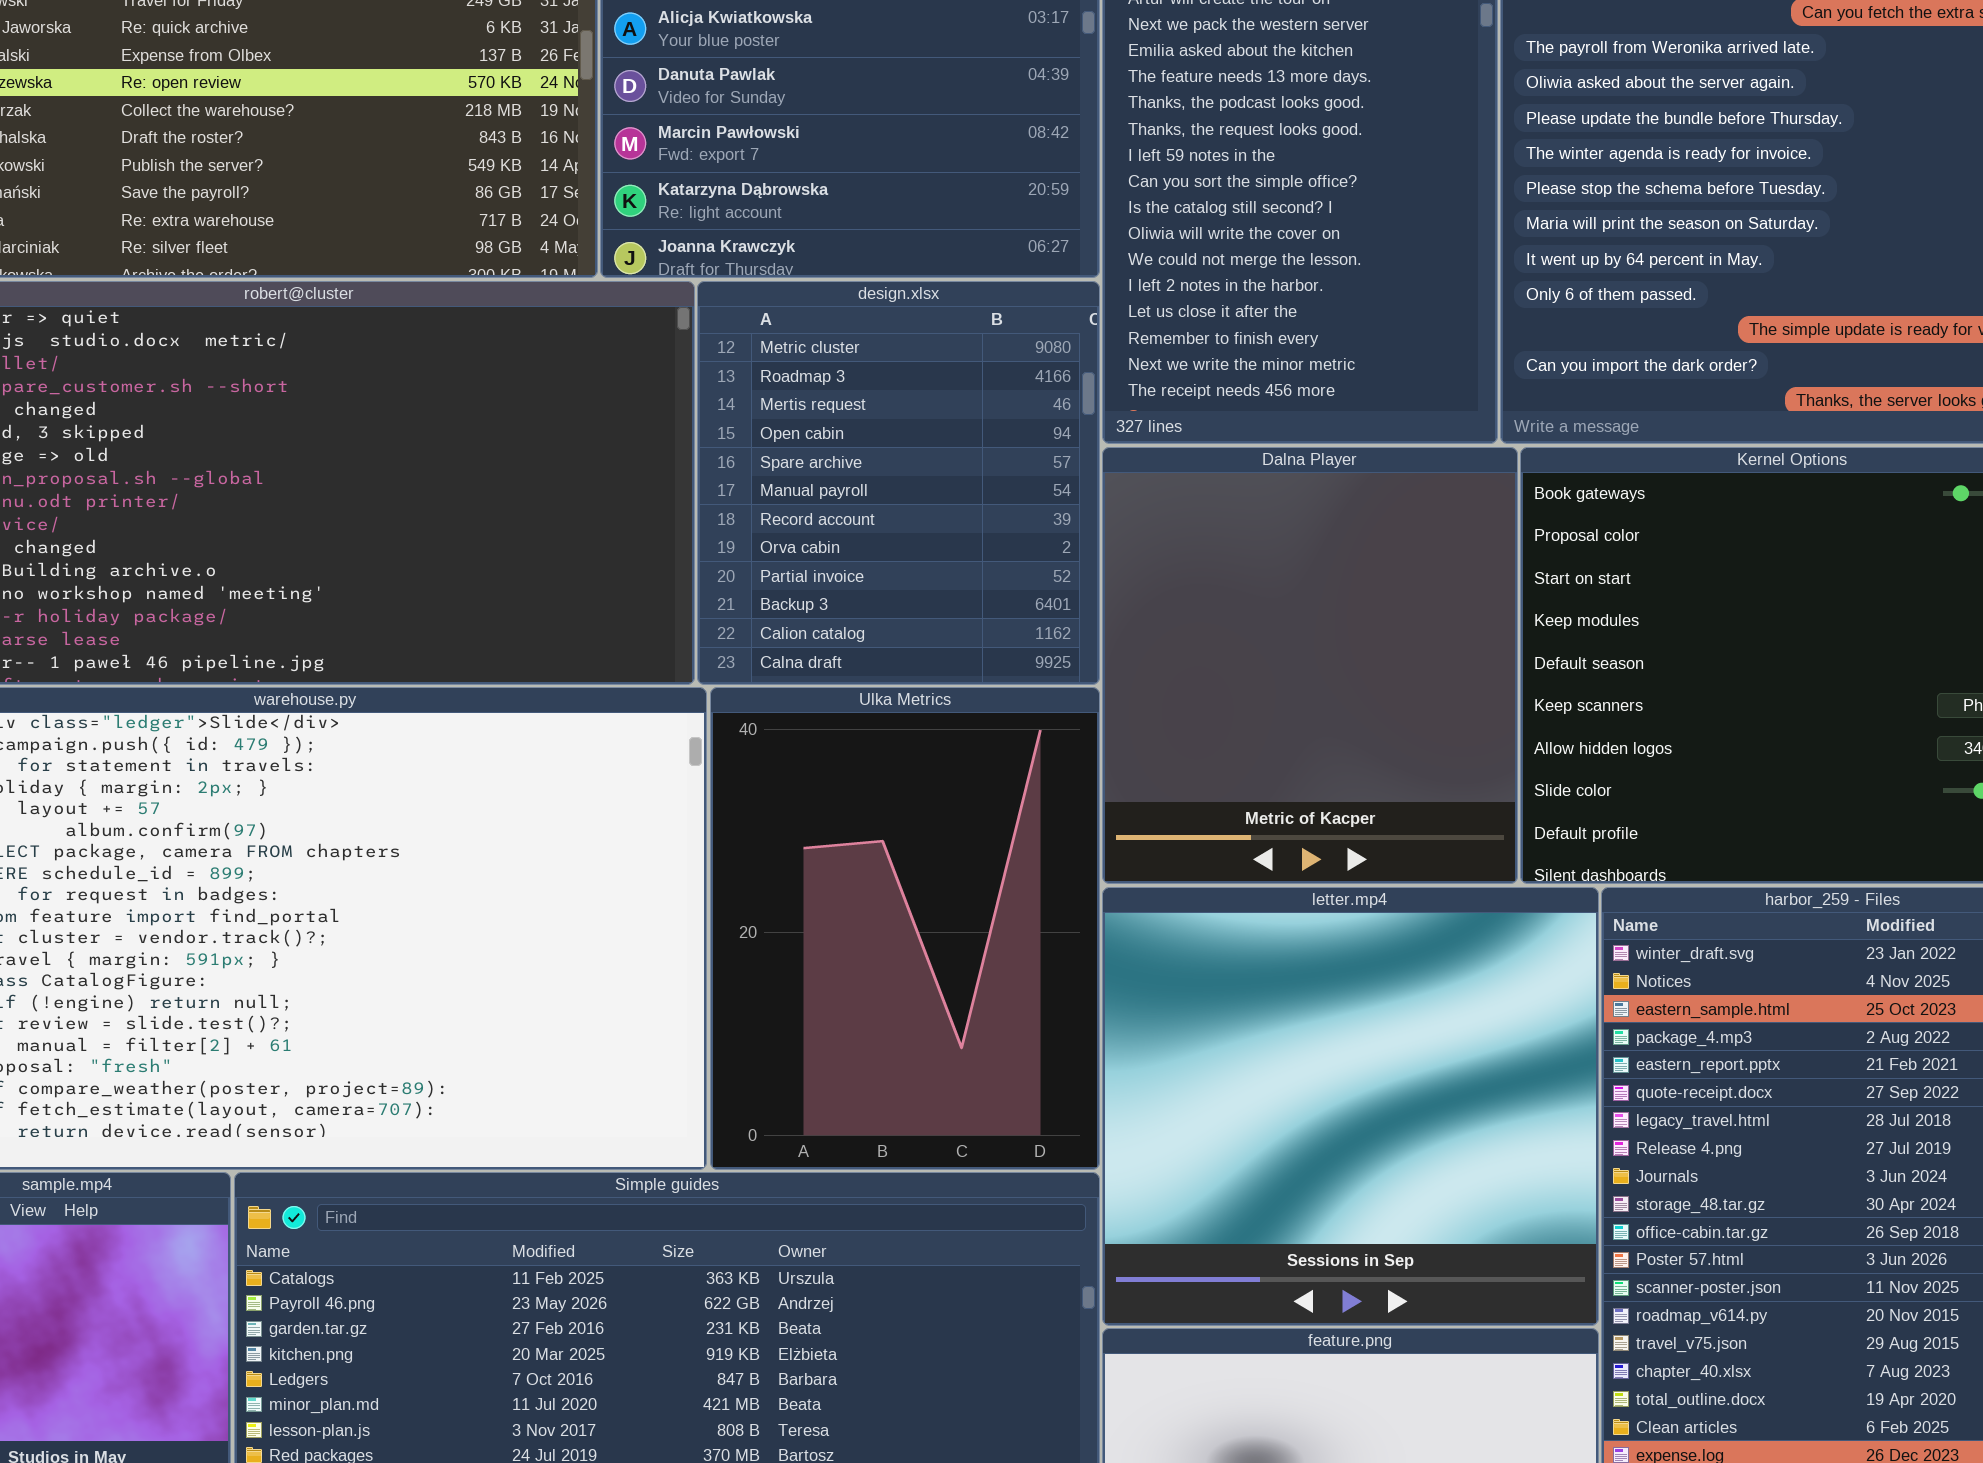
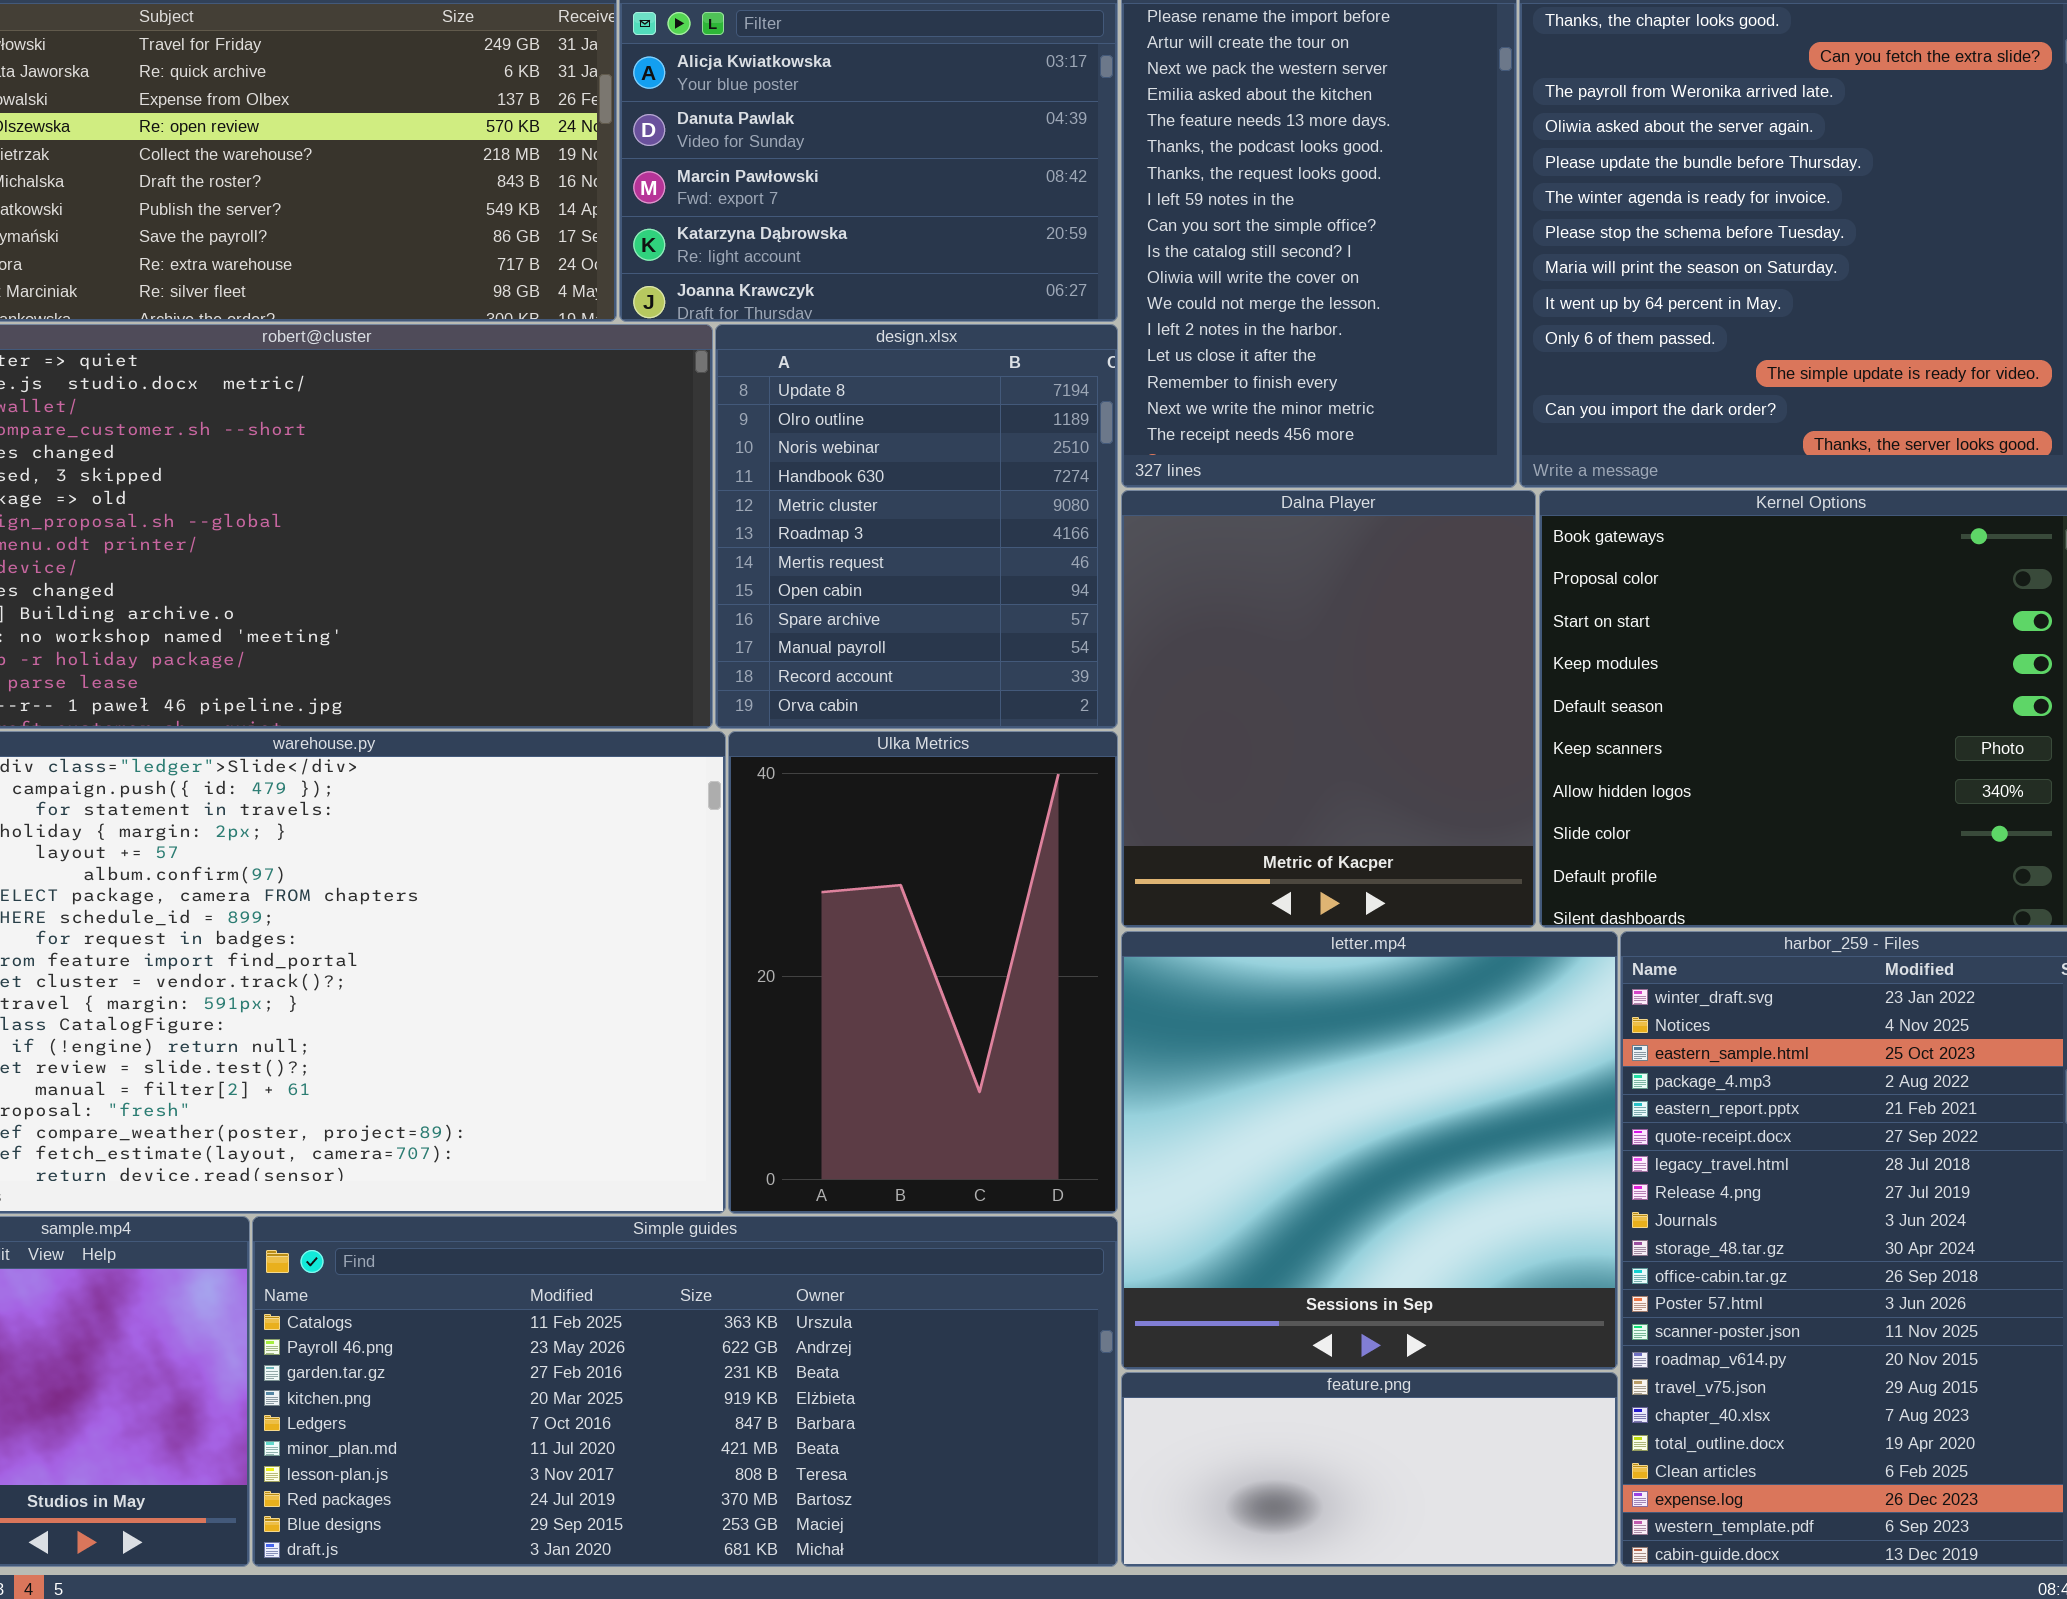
design.xlsx: [697,281,1100,685] -> [715,324,1118,729], scrolled up 4 rows

